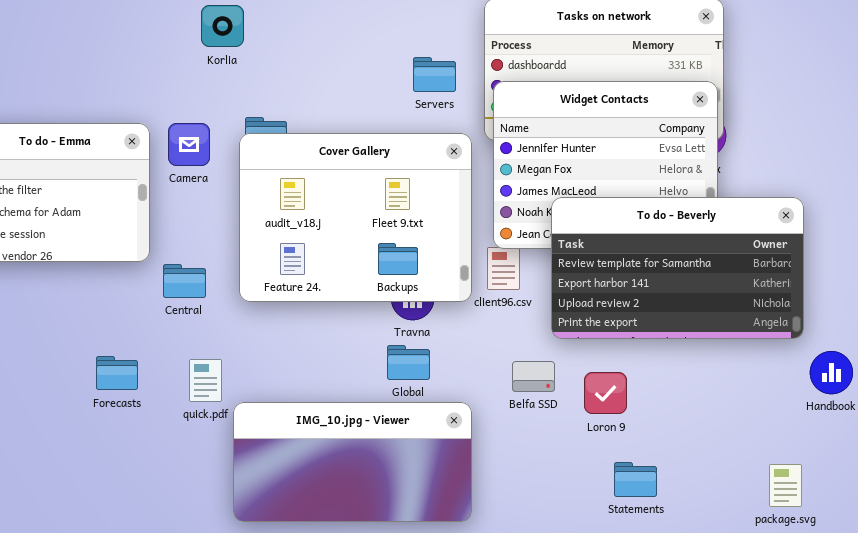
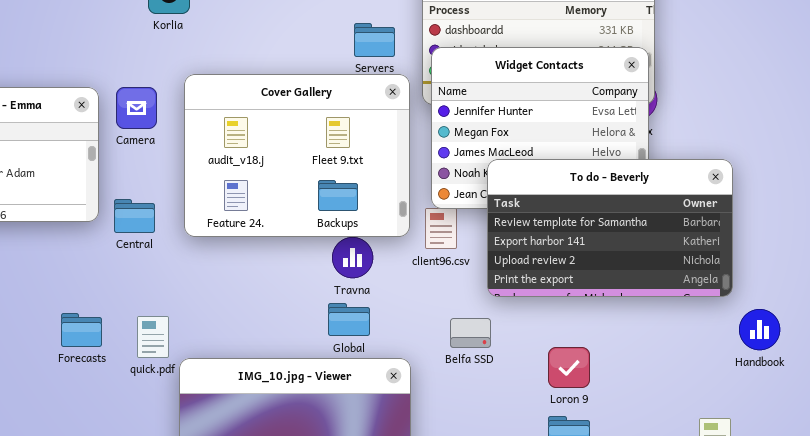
Cover Gallery: [239,133,472,302] -> [184,74,410,237], moved
Central: [163,264,206,298] -> [114,199,155,233], moved
Forecasts: [96,356,138,390] -> [61,313,102,347], moved
Loron 9: [584,372,627,414] -> [548,347,590,388], moved

